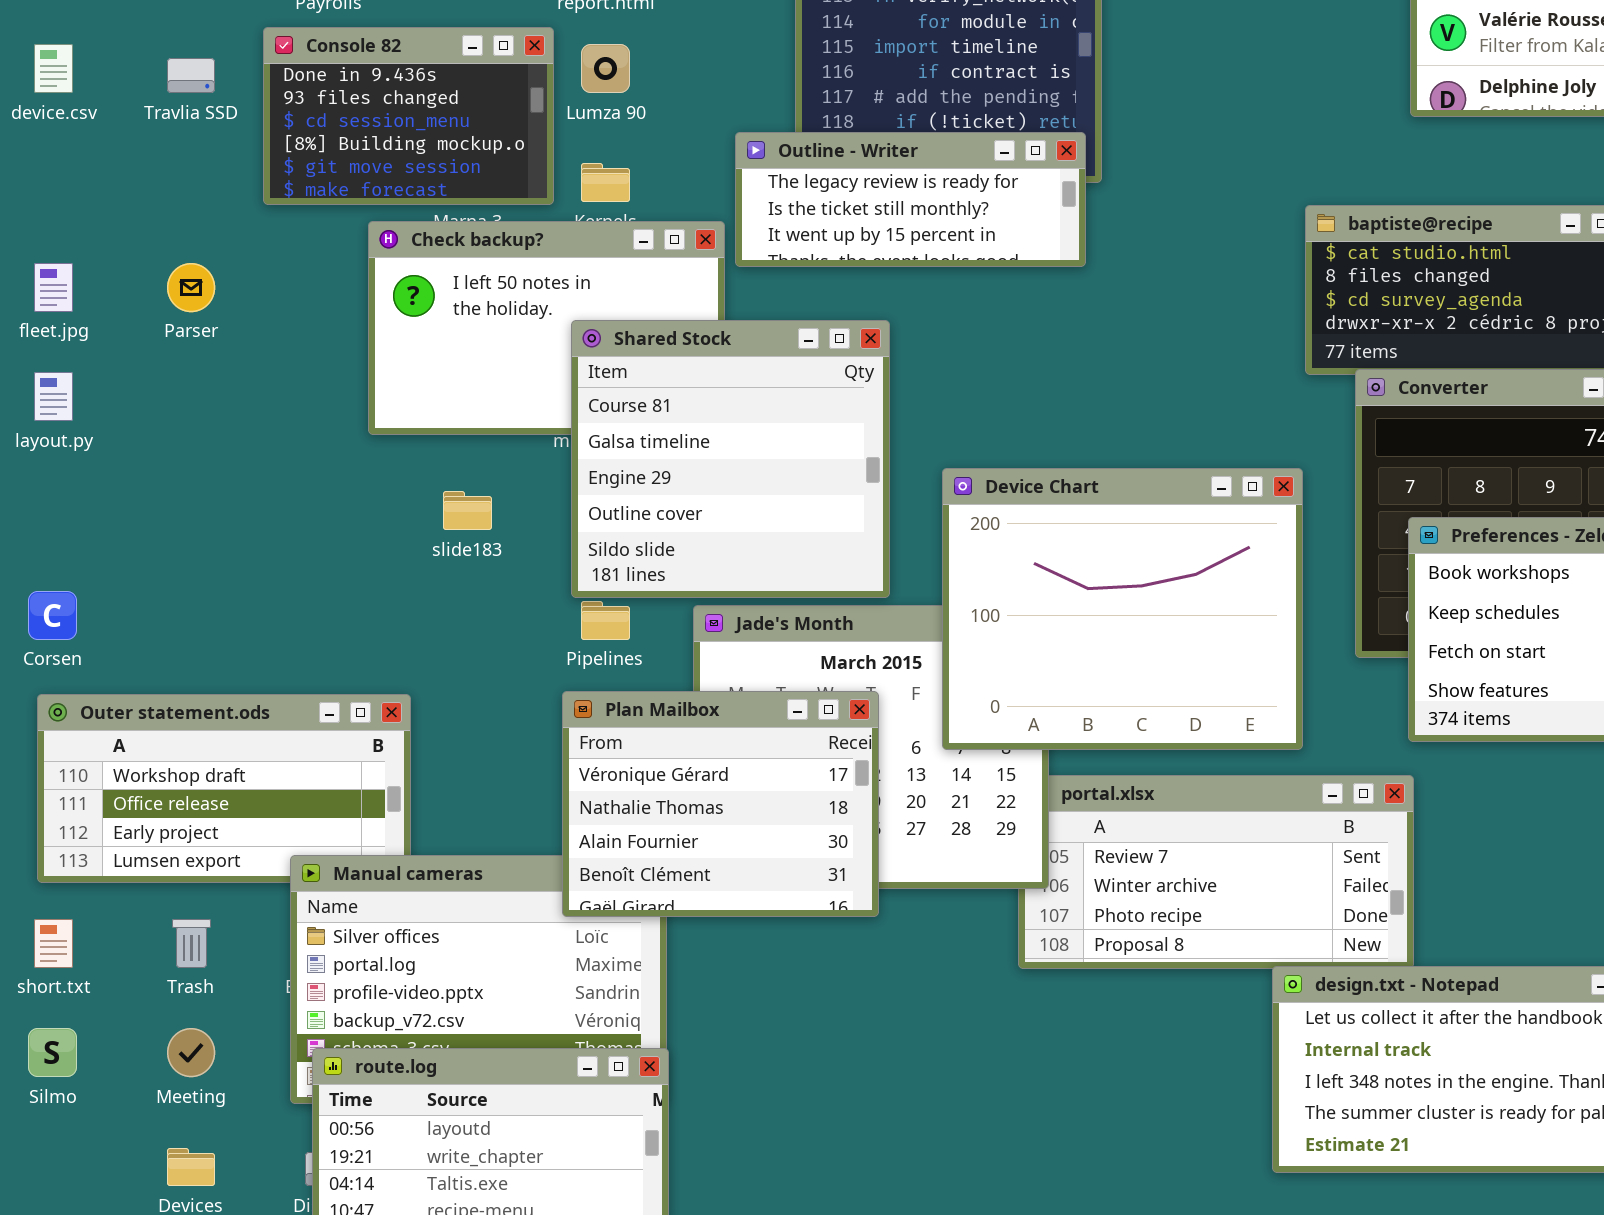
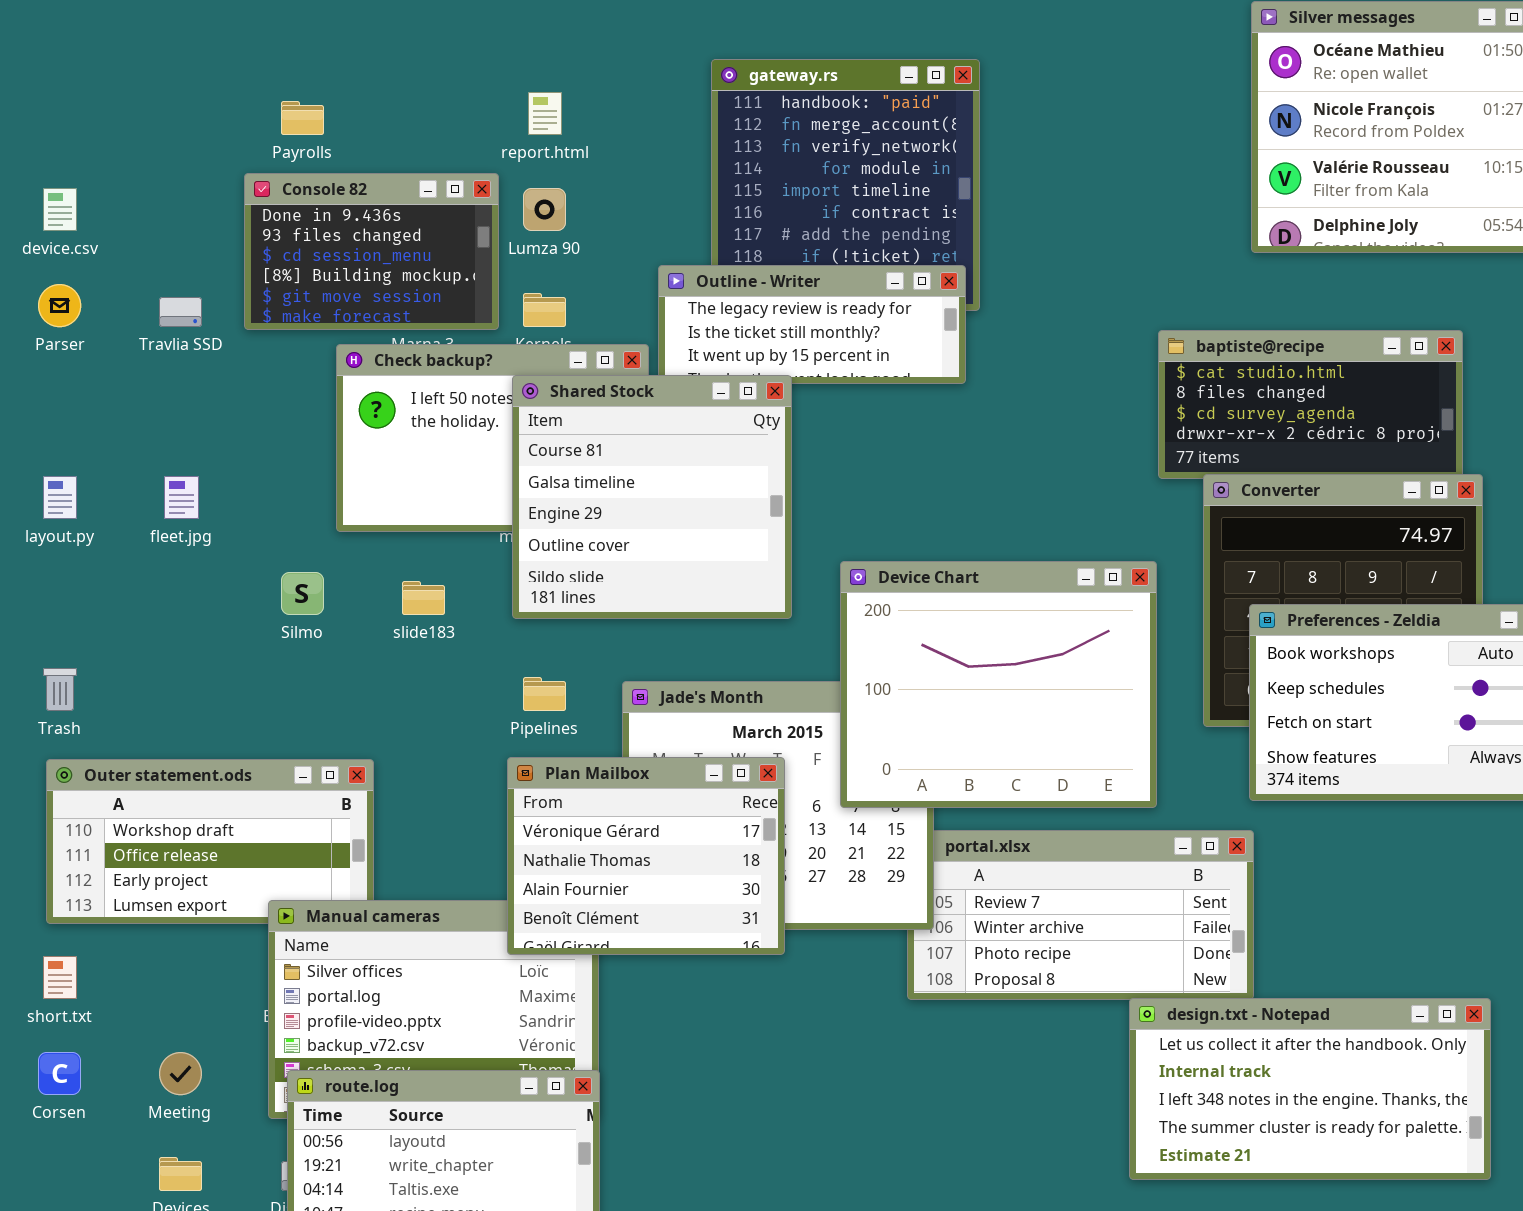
Travlia SSD: [167,58,215,93] -> [159,297,202,327], moved
fleet.jpg: [34,263,73,312] -> [164,476,199,519], moved
Parser: [167,263,215,312] -> [38,284,81,327], moved
Shared Stock: [571,320,890,598] -> [512,375,792,619], moved
Corsen: [28,591,77,640] -> [38,1052,81,1095], moved
Trash: [172,919,211,968] -> [43,668,77,711], moved
Silmo: [28,1028,77,1077] -> [281,572,324,615], moved

